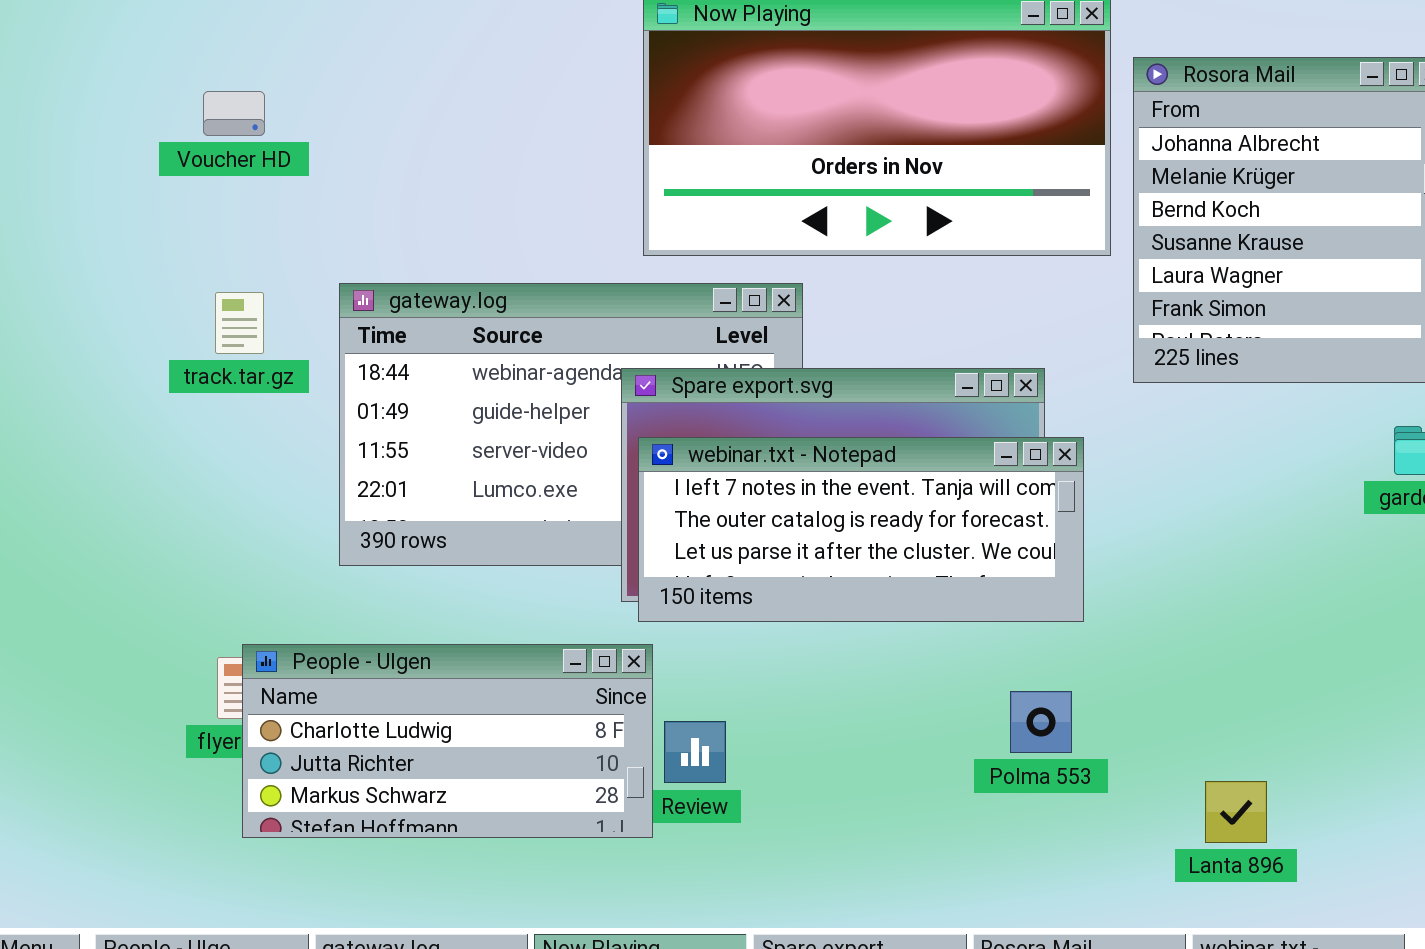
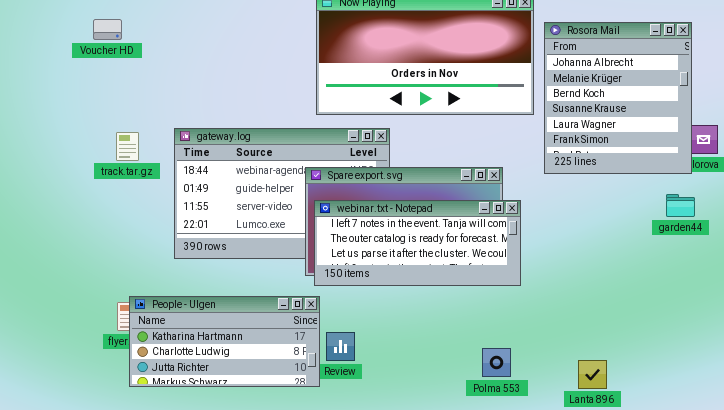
Voucher HD: [203,91,265,136] -> [93,19,122,40], moved
People - Ulgen: [242,644,653,838] -> [129,296,320,387], scrolled up 1 row
Polma 553: [1010,691,1072,753] -> [482,348,511,377], moved

